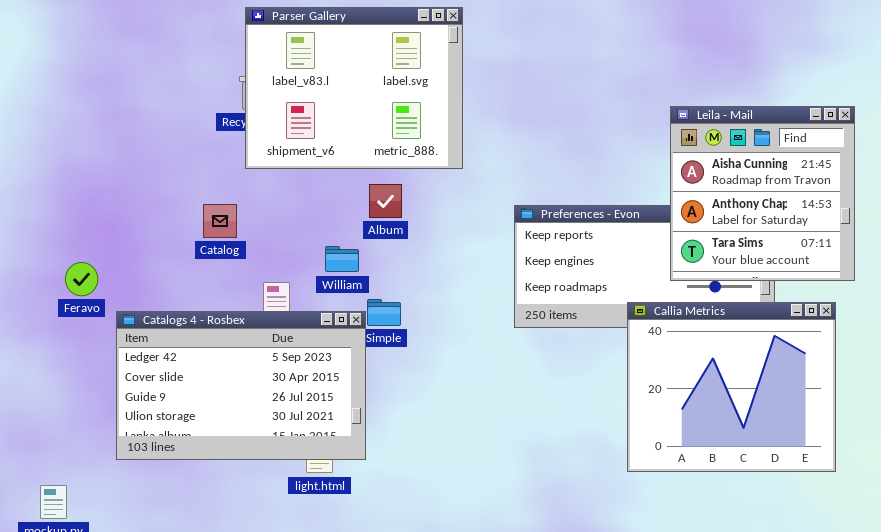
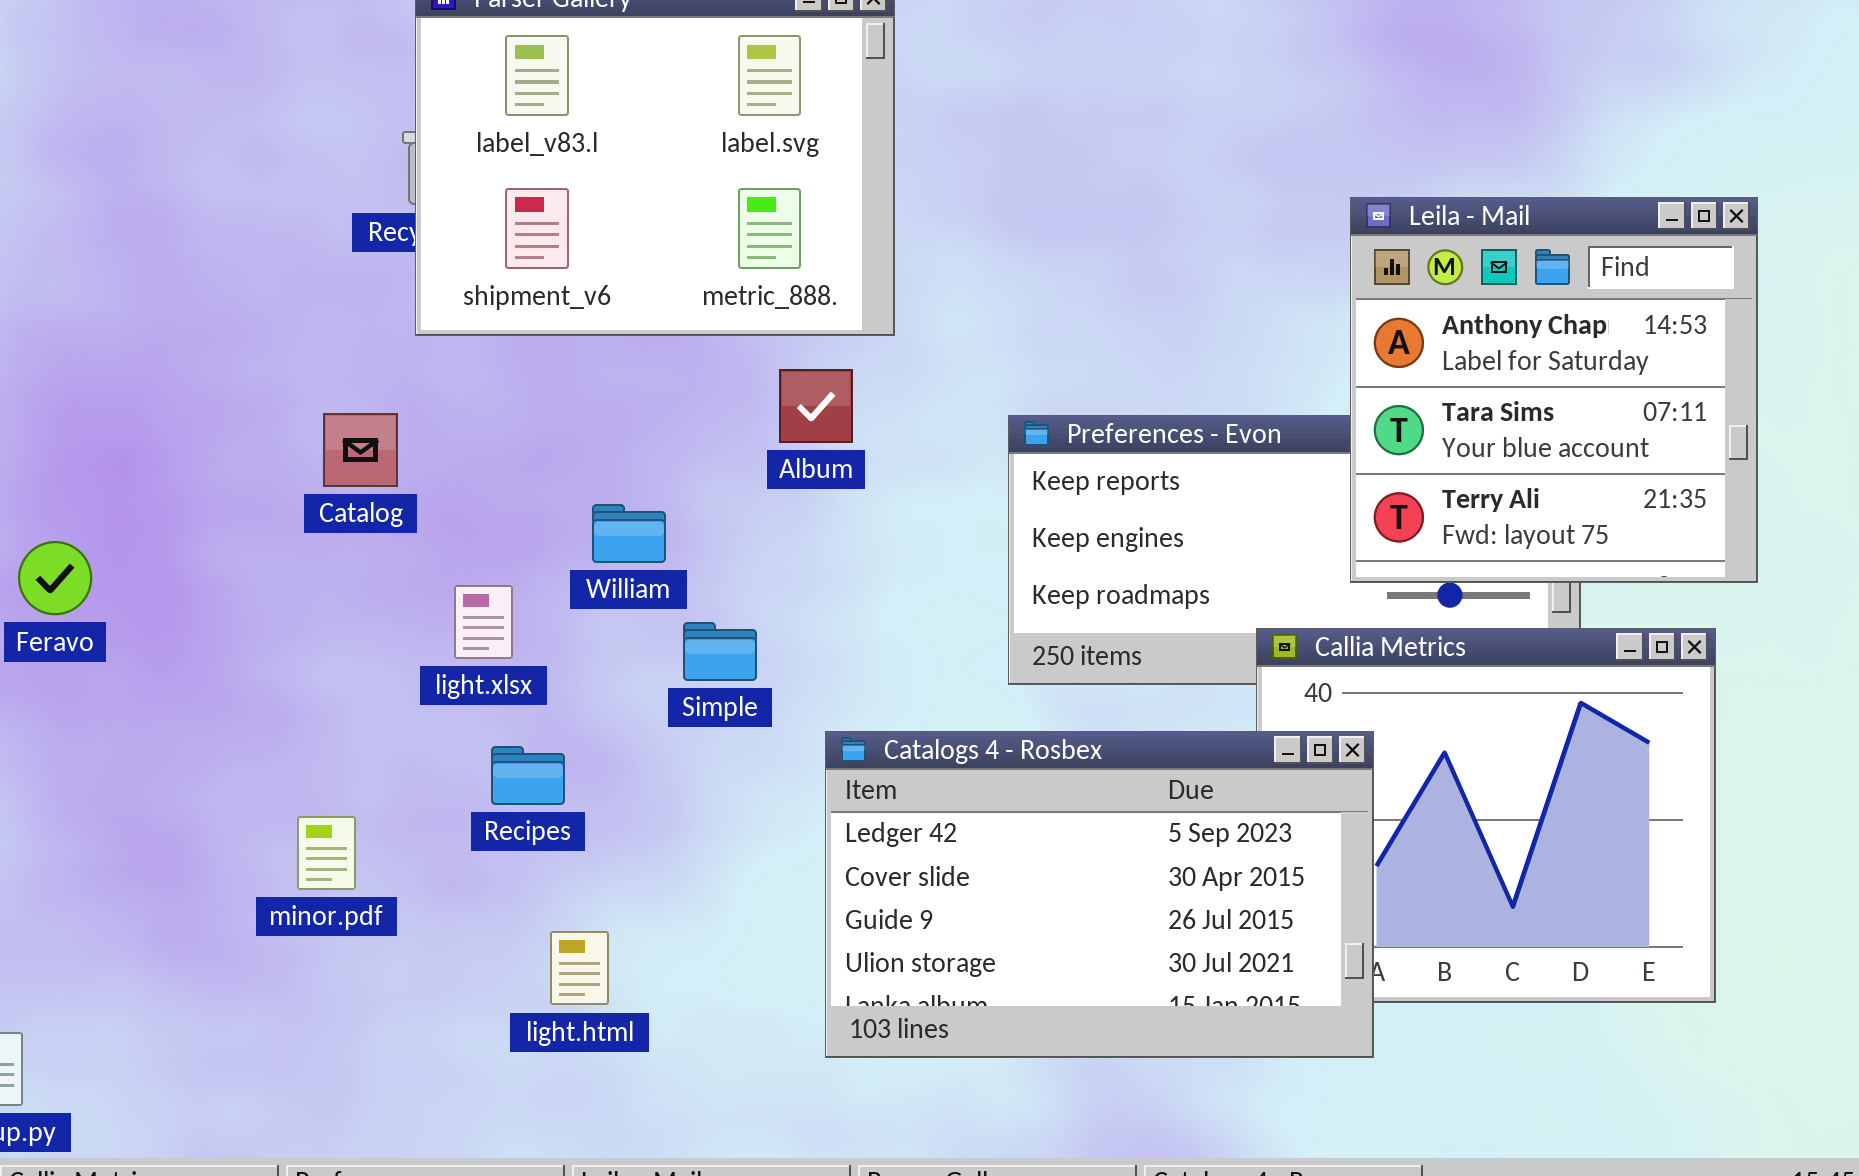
Leila - Mail: [670,106,855,281] -> [1350,197,1758,583], scrolled down 1 row
Album: [369,184,402,218] -> [779,369,853,443], moved
Catalogs 4 - Rosbex: [116,311,366,460] -> [825,731,1374,1058], moved

